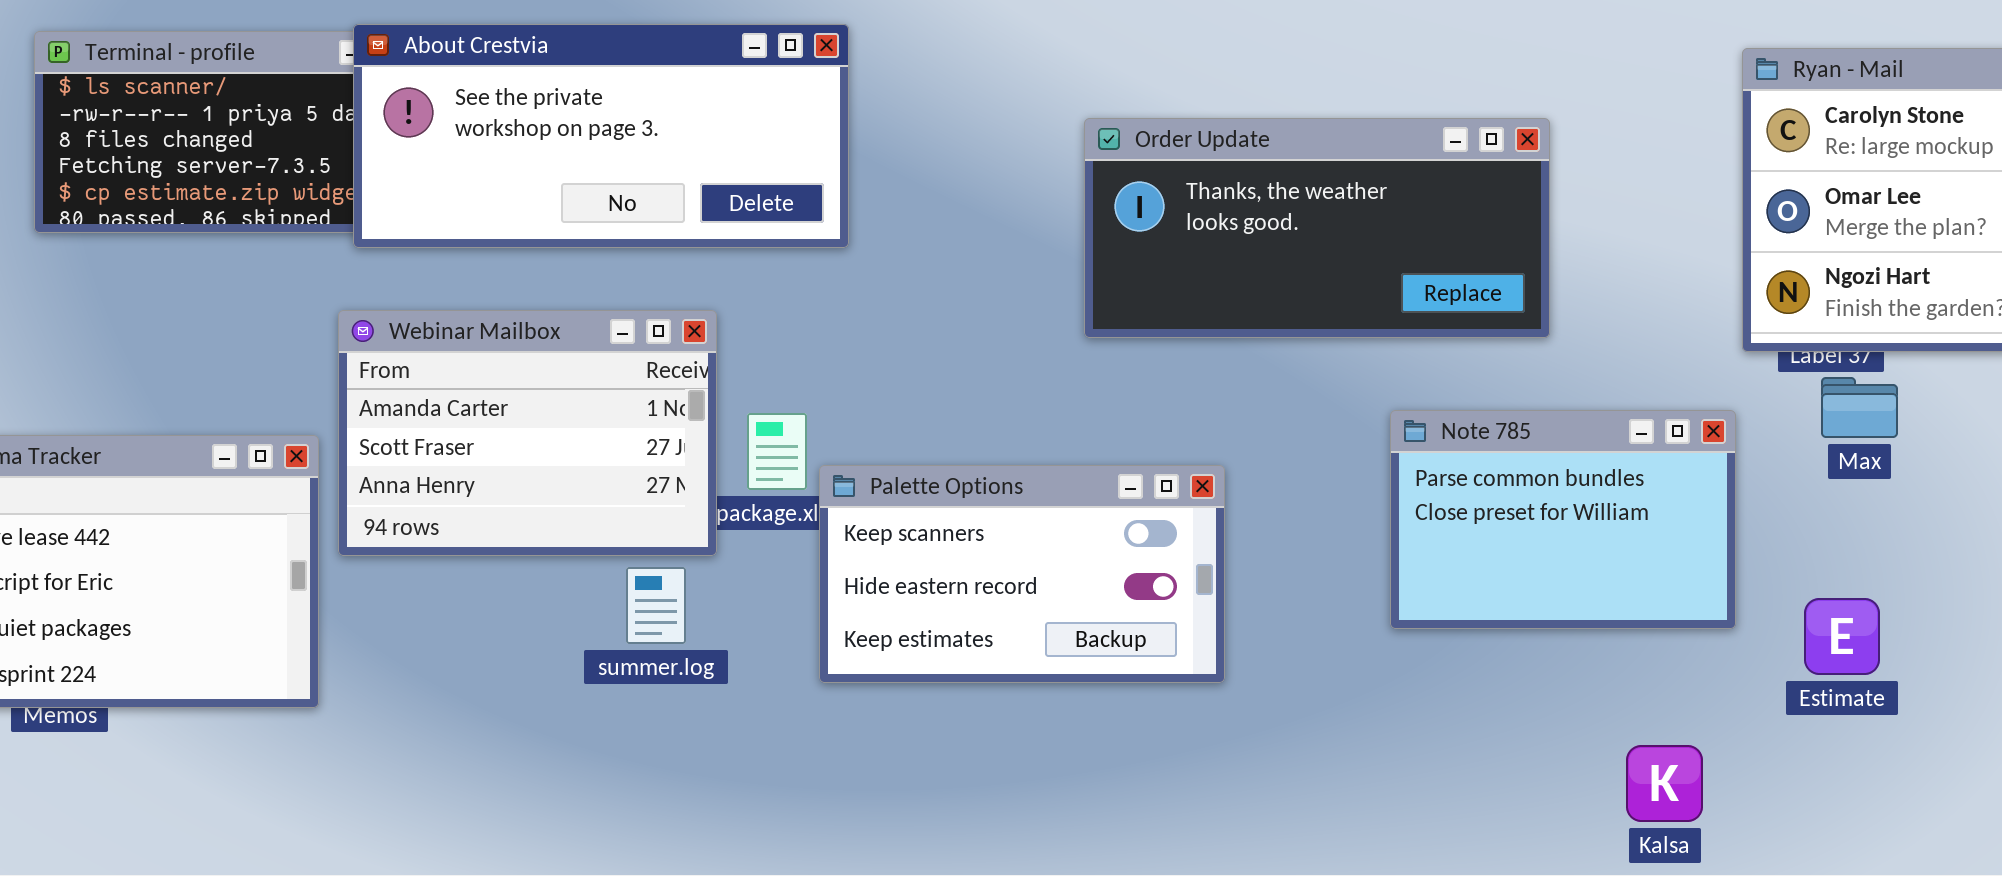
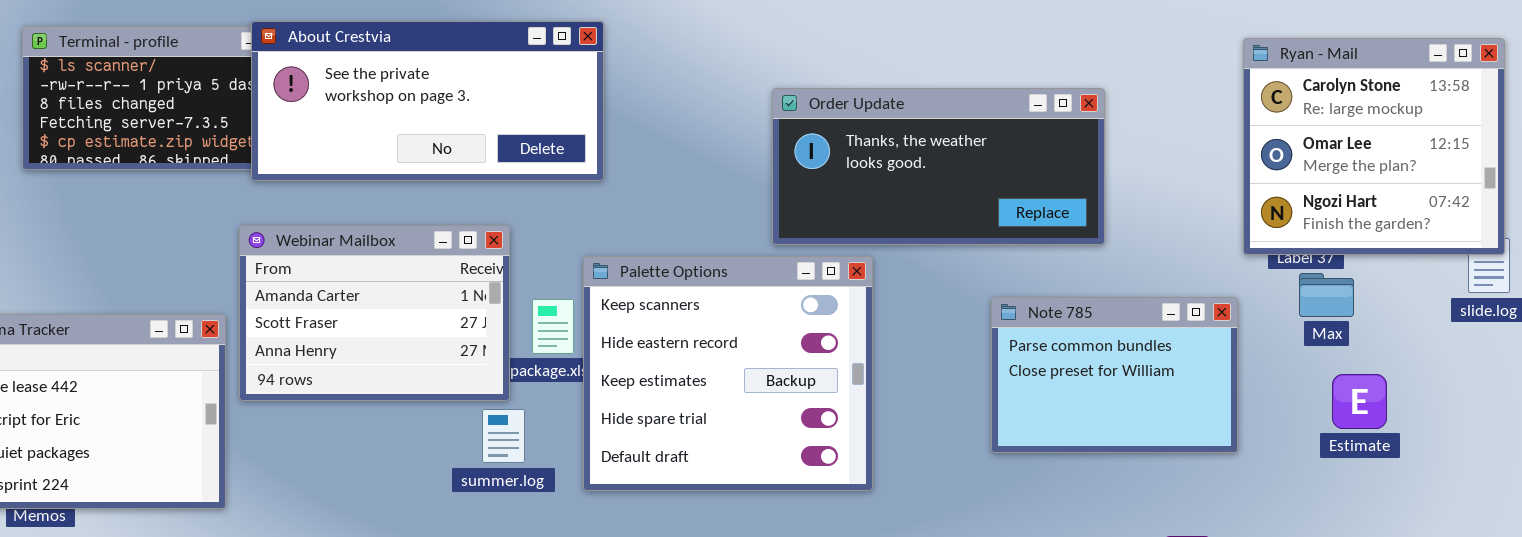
Palette Options: [819,465,1225,683] -> [583,256,873,491], resized
summer.log: [626,567,686,644] -> [482,409,525,463], moved
Estimate: [1804,598,1880,675] -> [1332,374,1387,429], moved

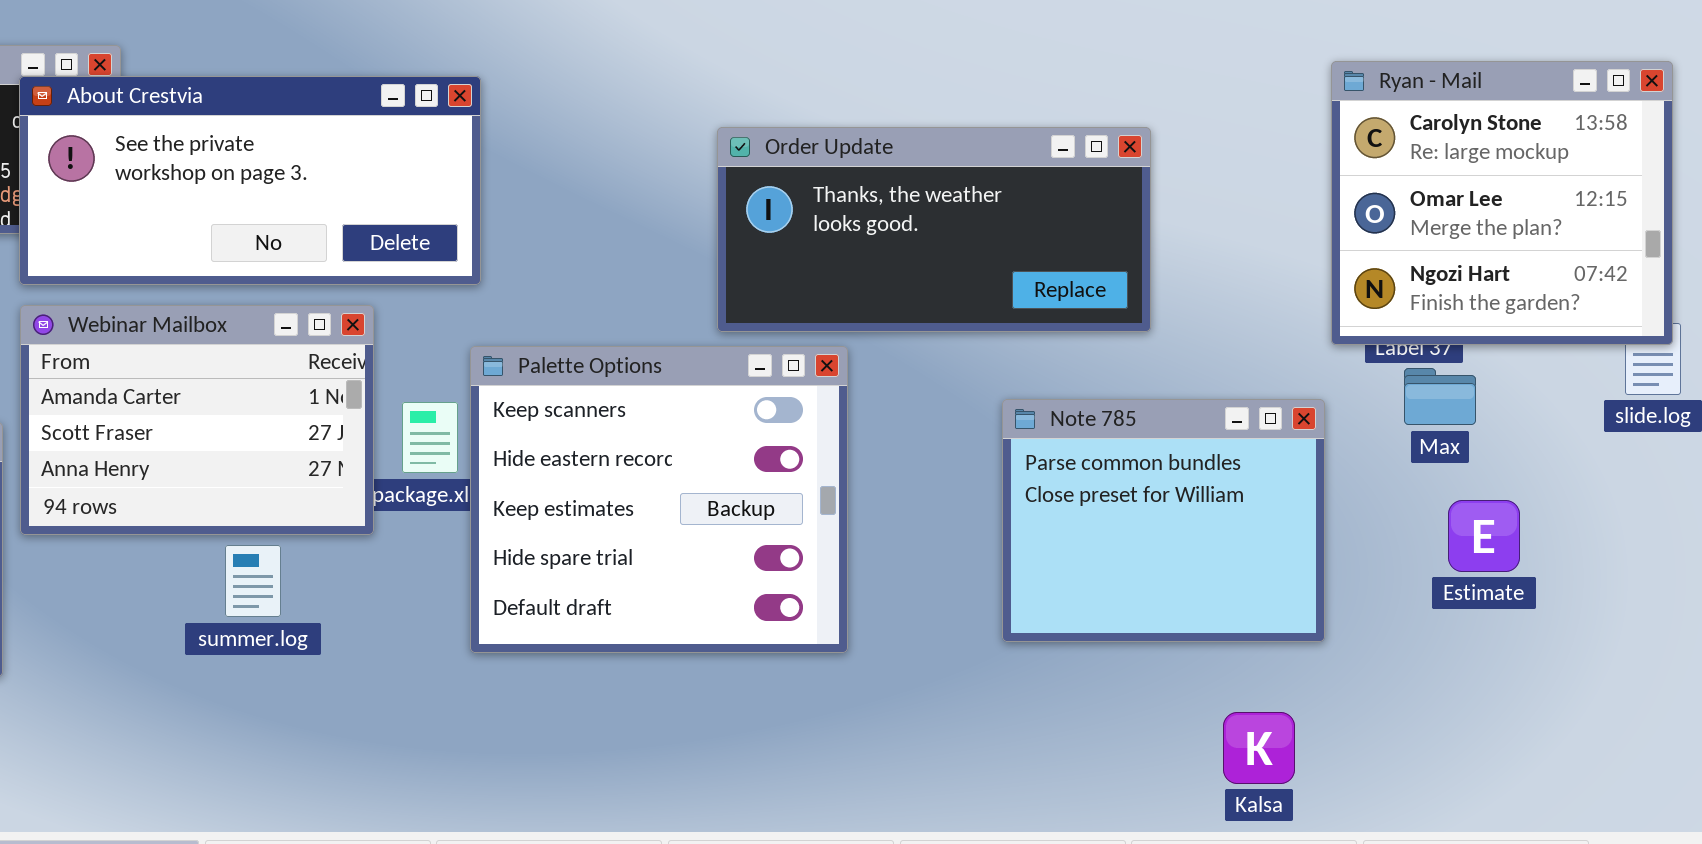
About Crestvia: [251,21,604,181] -> [19,76,481,285], moved
Note 785: [991,297,1238,453] -> [1002,399,1325,642], resized
summer.log: [482,409,525,463] -> [225,545,281,617], moved

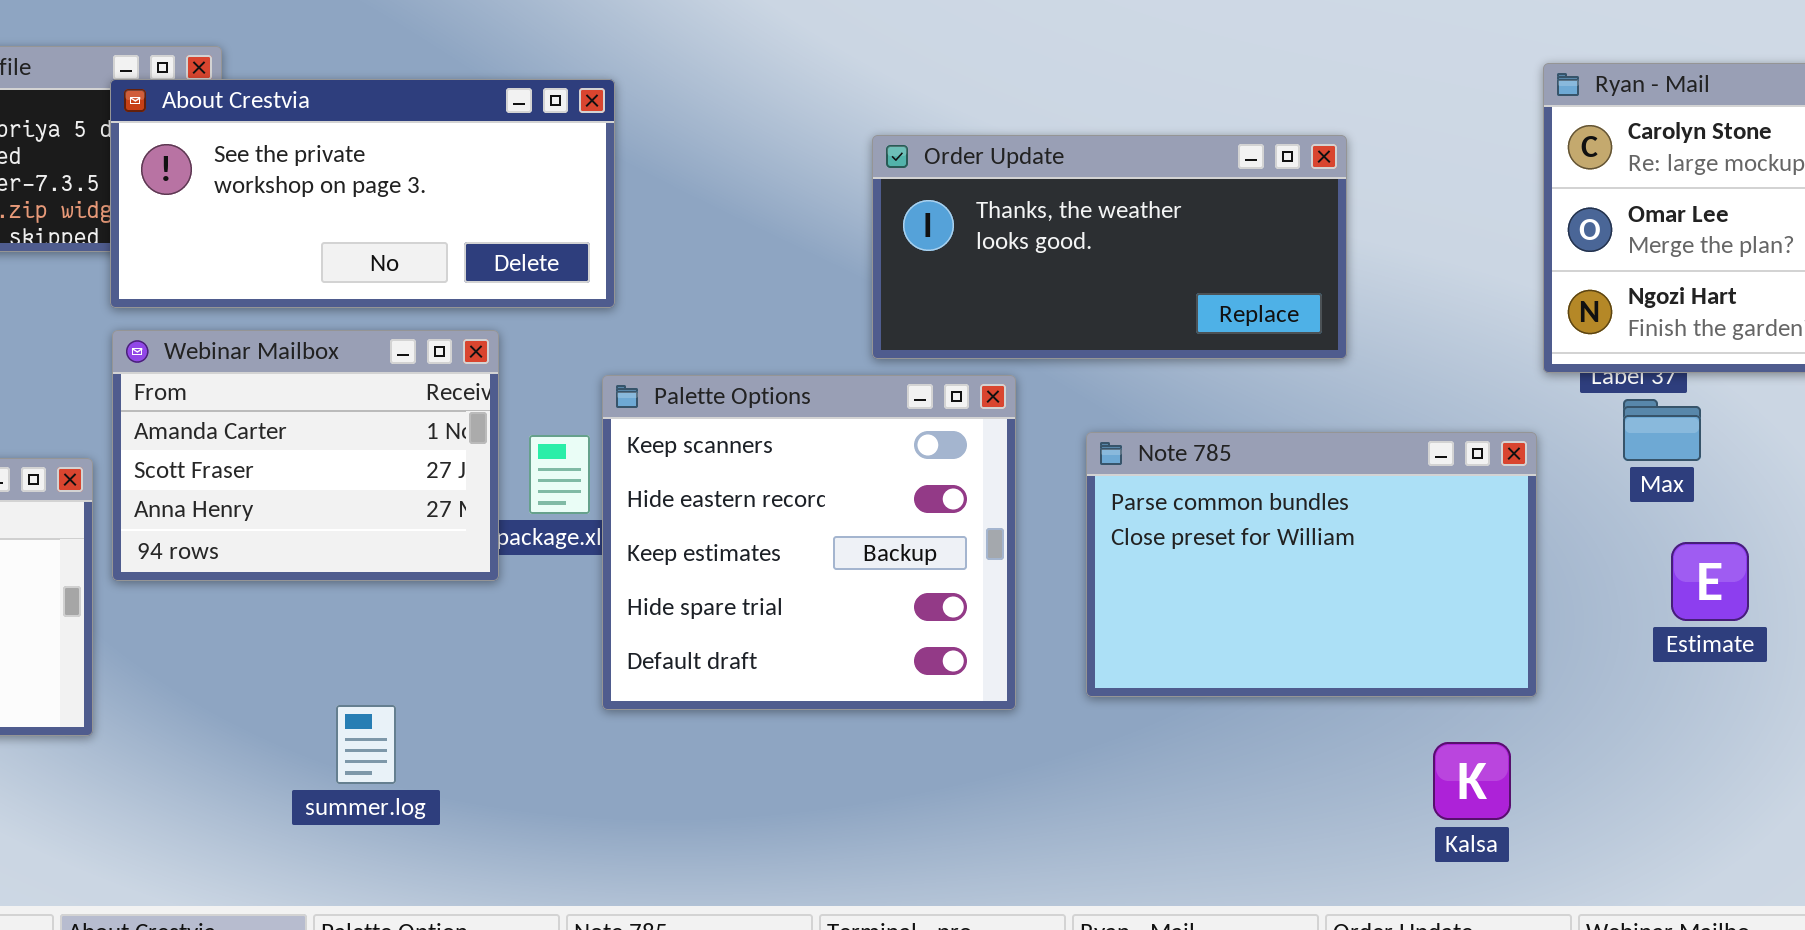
Note 785: [1002,399,1325,642] -> [1086,432,1537,697], resized
summer.log: [225,545,281,617] -> [336,705,396,784], moved
Kalsa: [1223,712,1295,784] -> [1433,742,1511,820], moved

